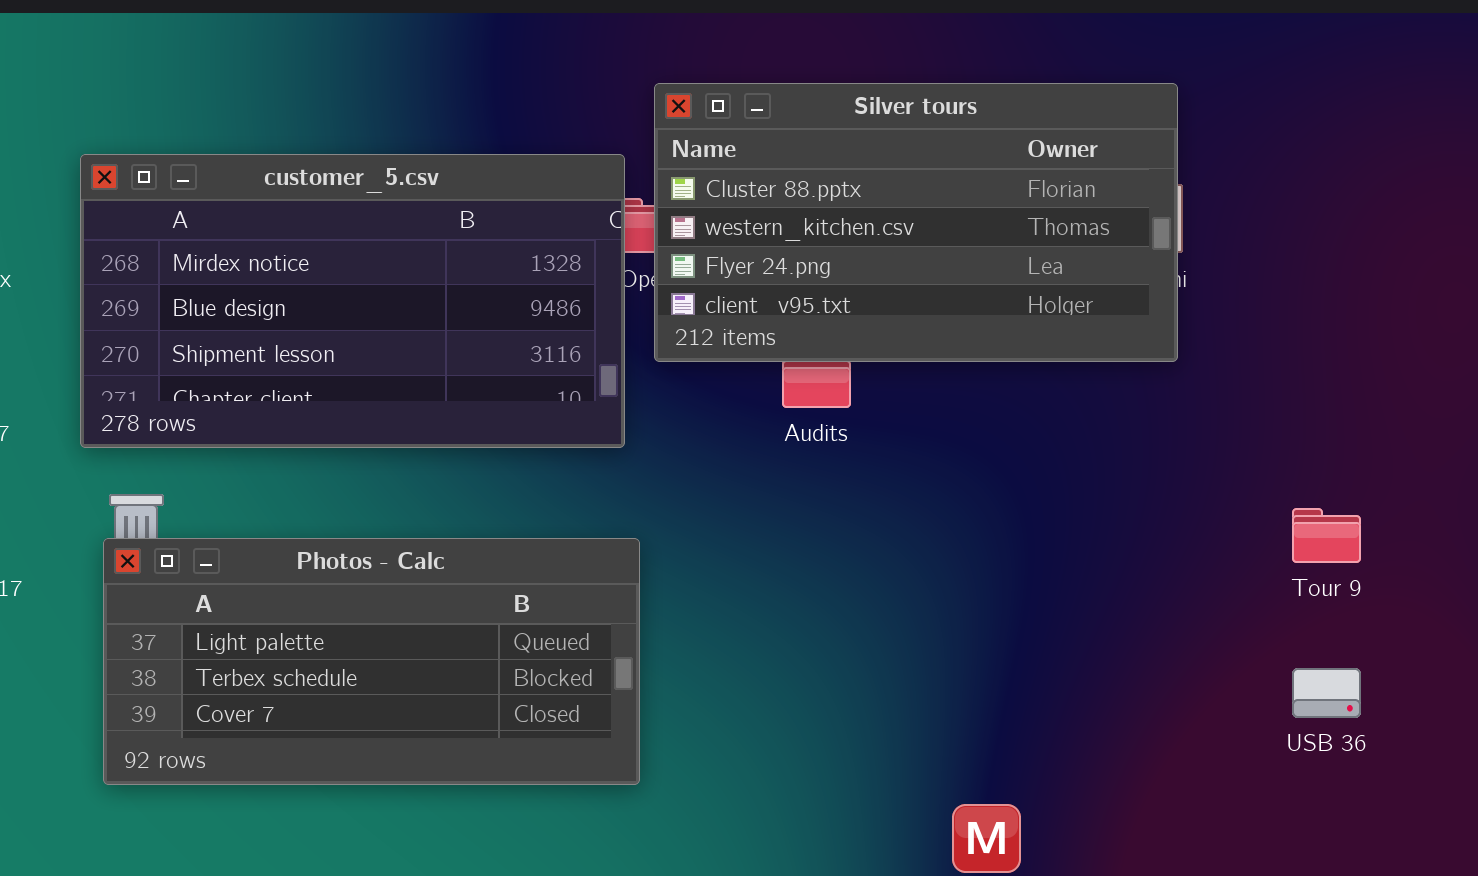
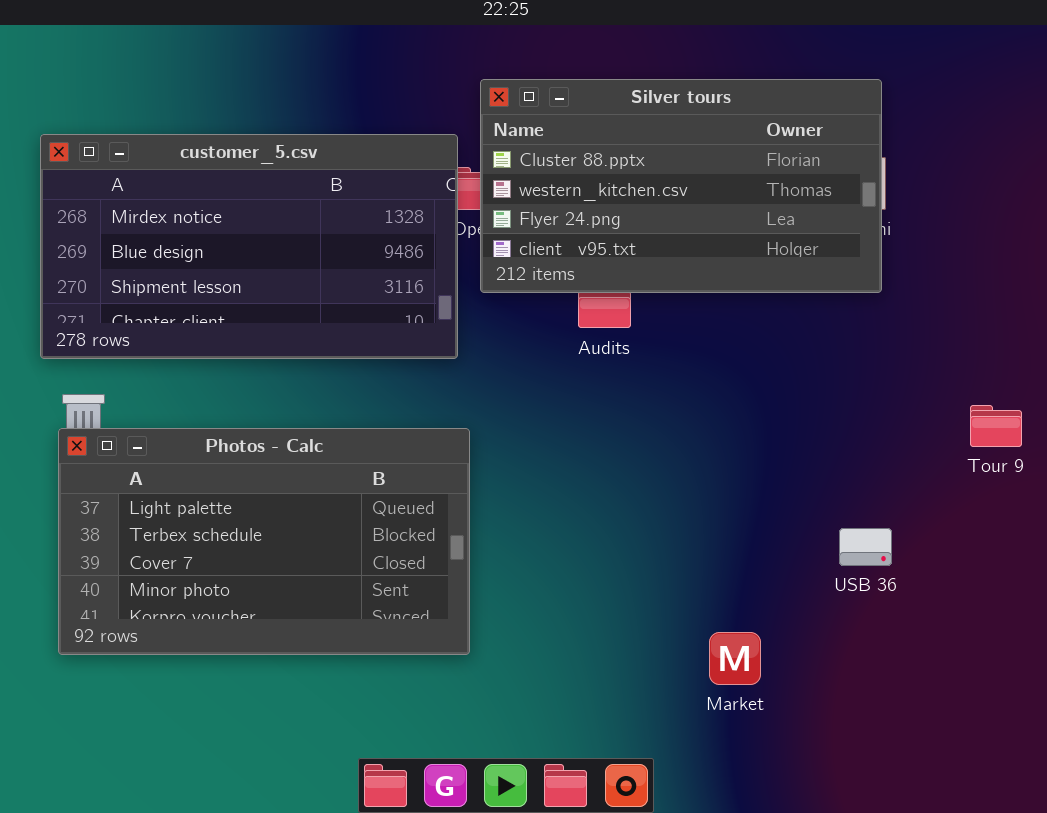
Photos - Calc: [103,538,640,785] -> [58,428,470,655], resized
USB 36: [1292,668,1361,718] -> [839,528,892,566], moved

